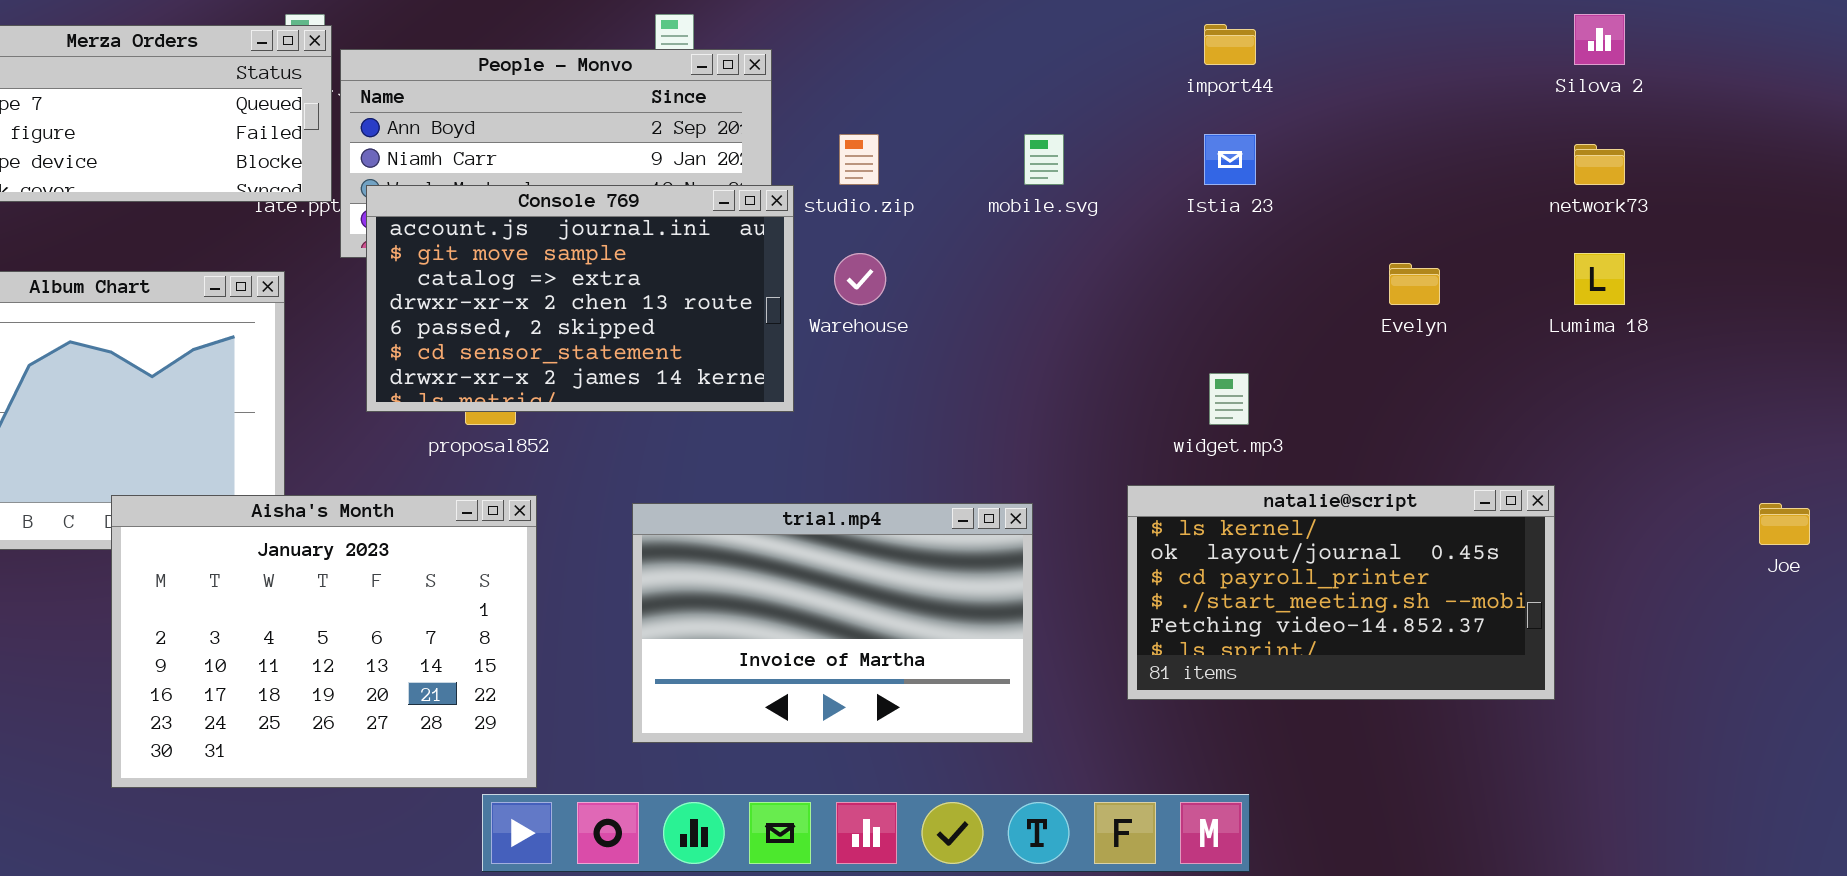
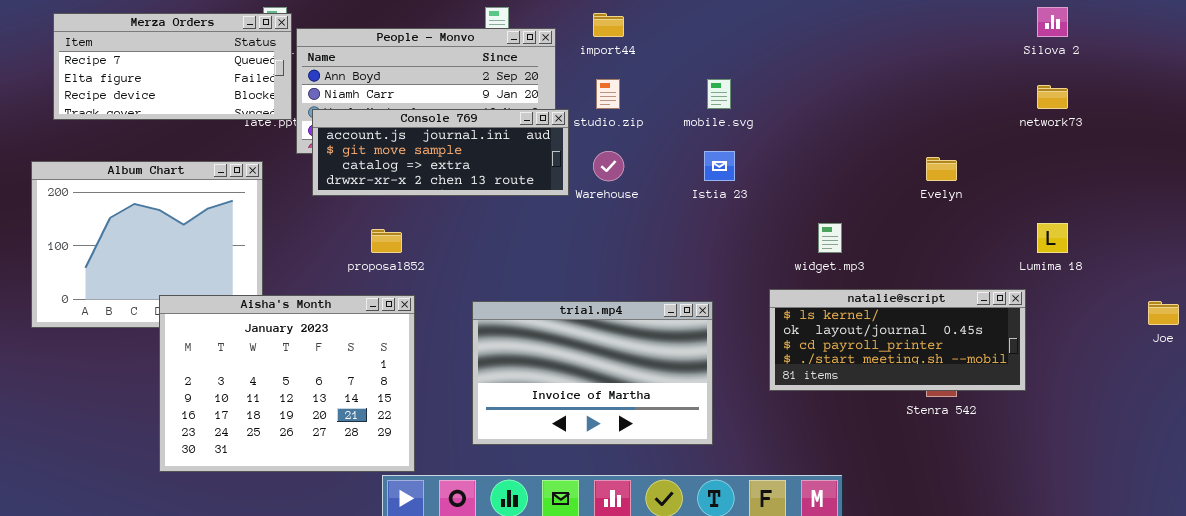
import44: [1204,24,1256,65] -> [593,13,624,37], moved
Istia 23: [1204,134,1256,185] -> [704,151,735,181], moved
Console 769: [366,185,794,412] -> [312,109,569,196], resized
Lumima 18: [1574,253,1625,305] -> [1037,223,1068,253], moved
natalie@script: [1127,485,1555,700] -> [769,289,1026,391], resized

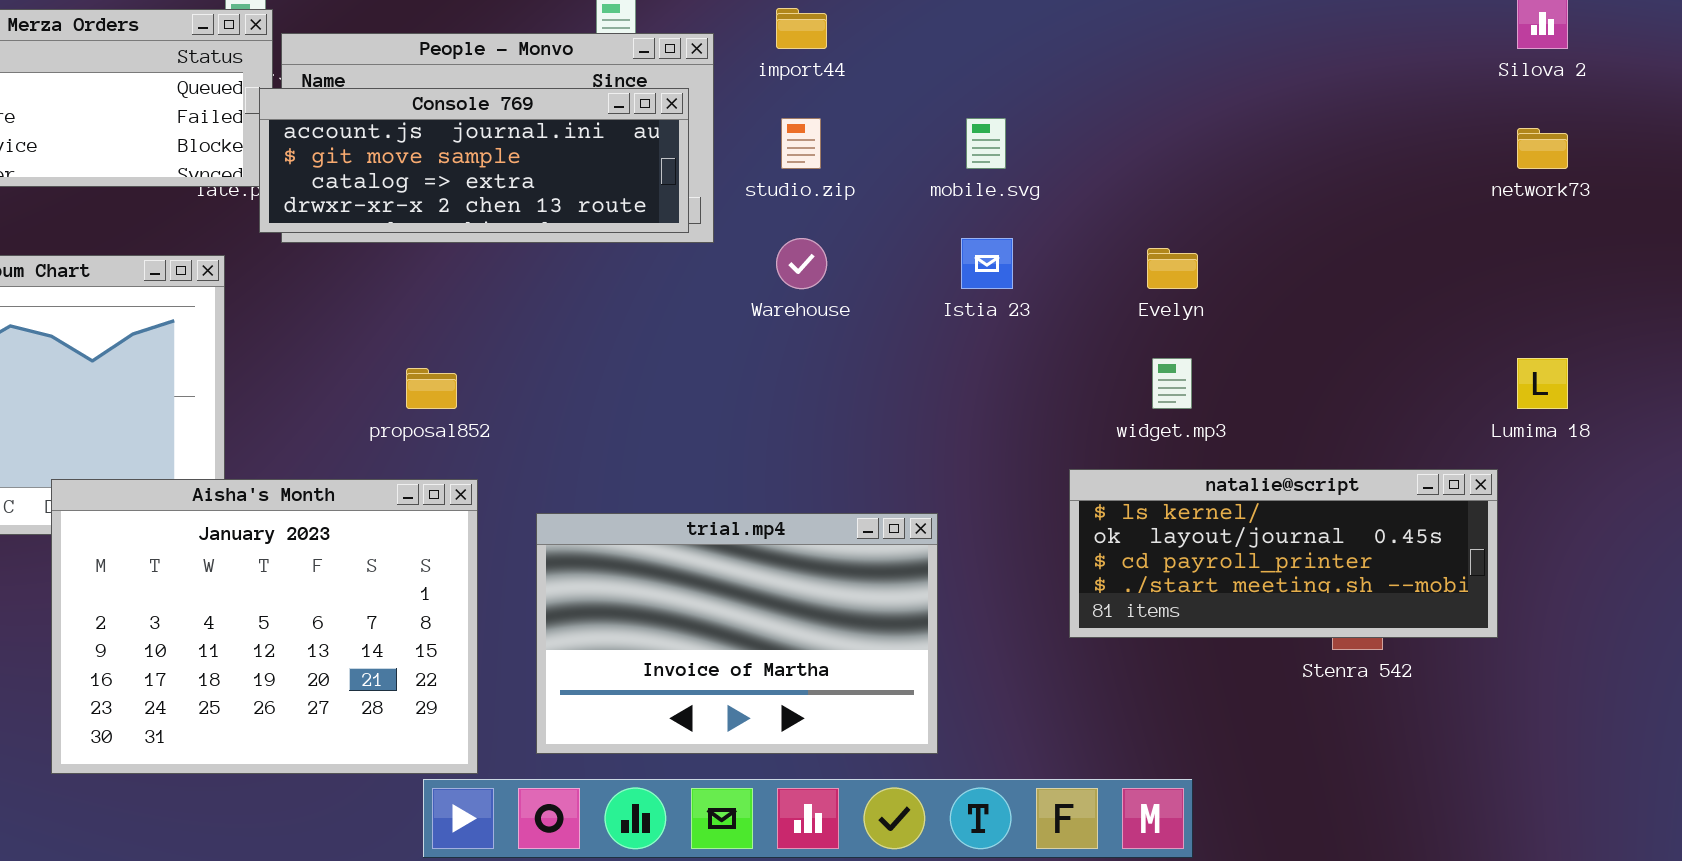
Console 769: [312,109,569,196] -> [259,88,689,233], moved
Evelyn: [926,157,957,181] -> [1147,248,1198,289], moved
trial.mp4: [472,301,713,445] -> [536,513,938,754], moved

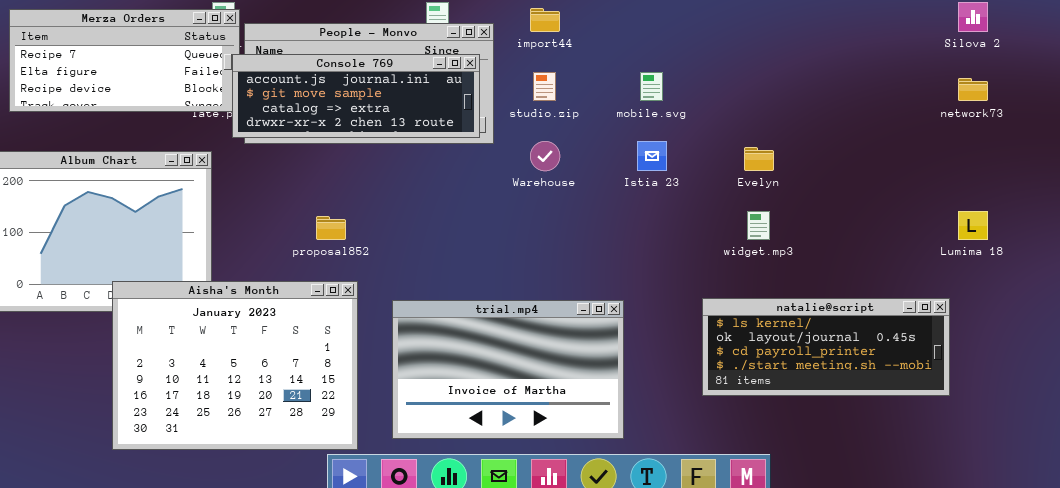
natalie@script: [1069,469,1498,638] -> [702,298,950,396], moved

